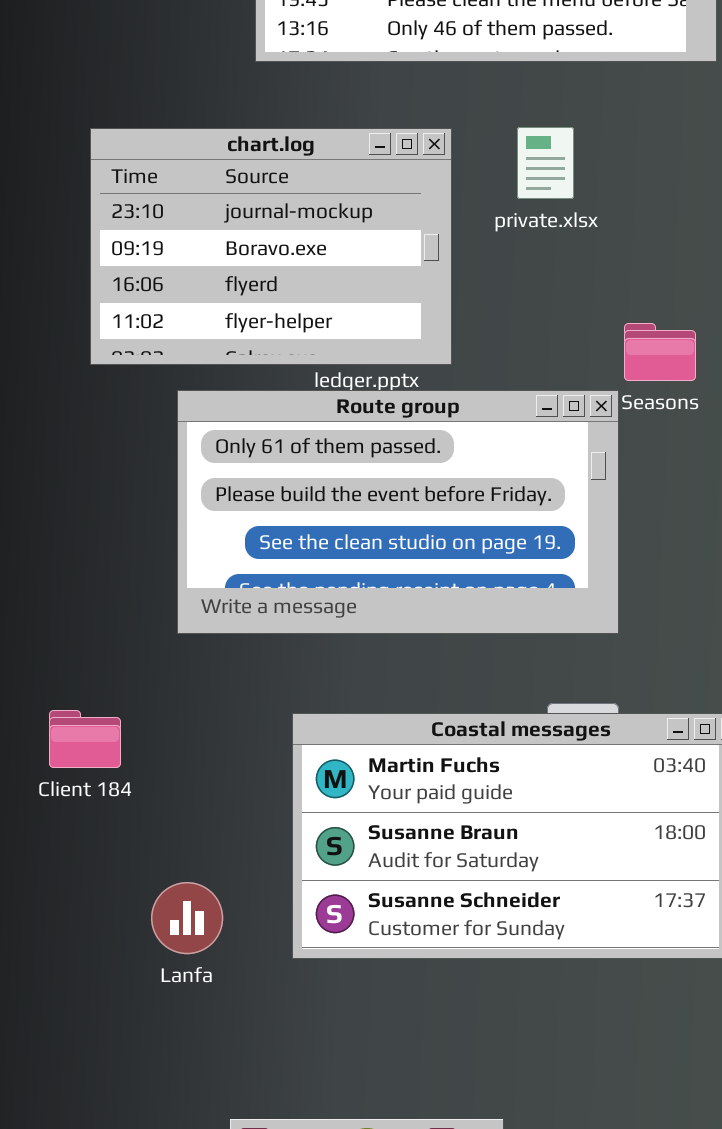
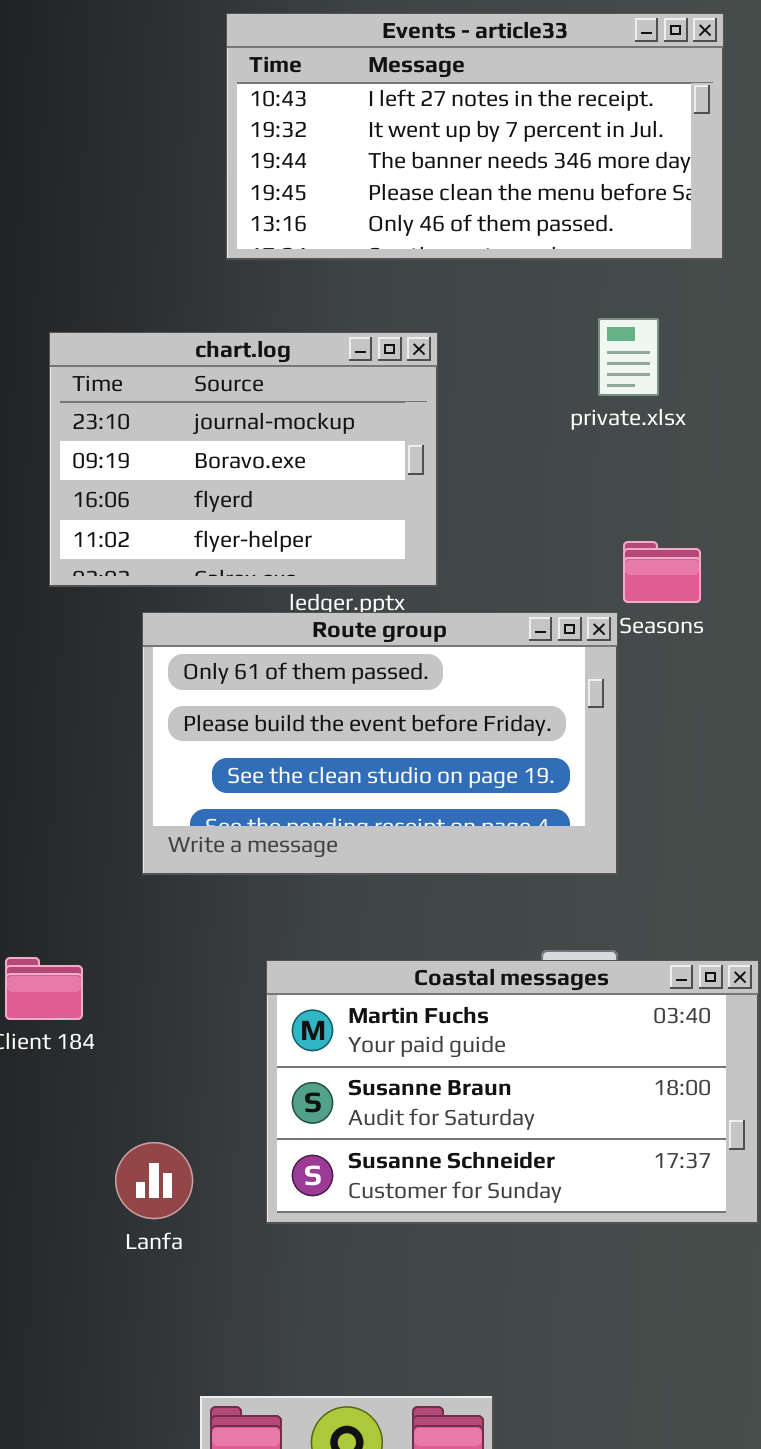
private.xlsx: [517,127,574,199] -> [598,318,659,396], moved

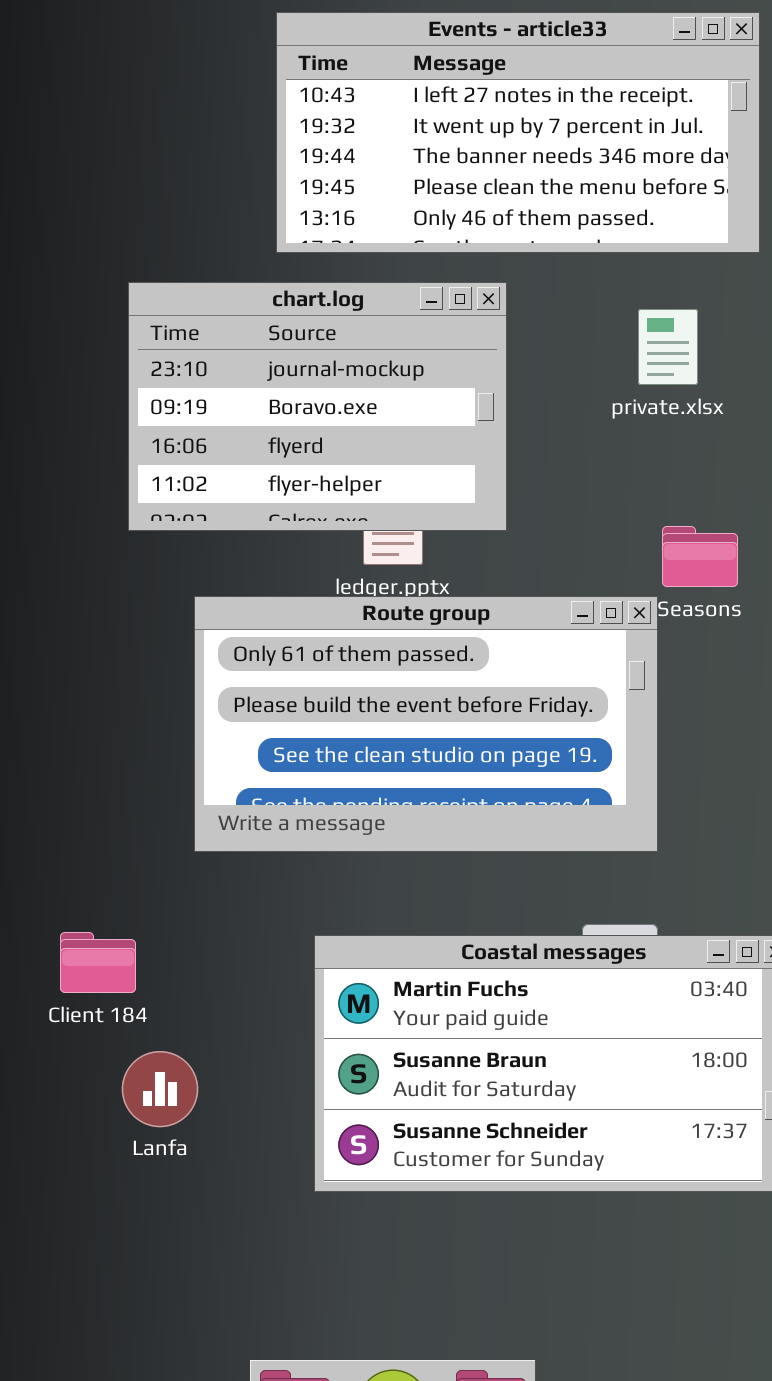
chart.log: [49,332,438,587] -> [128,282,507,531], moved
Lanfa: [115,1142,193,1219] -> [122,1051,198,1127], moved

